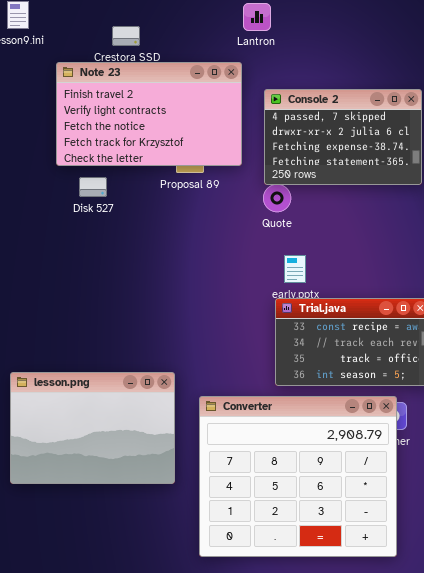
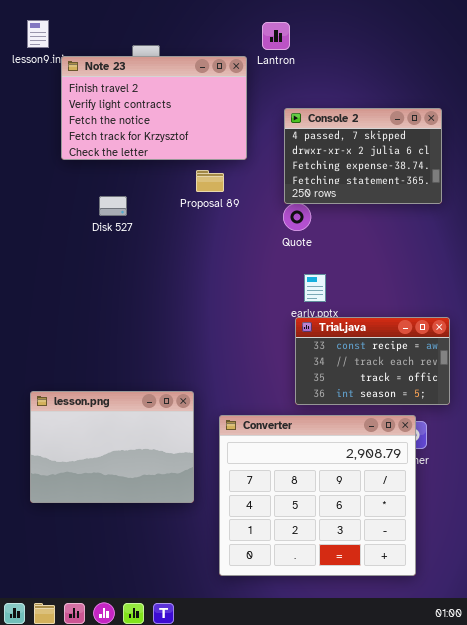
Note 23: [56,62,242,166] -> [61,56,247,160], moved

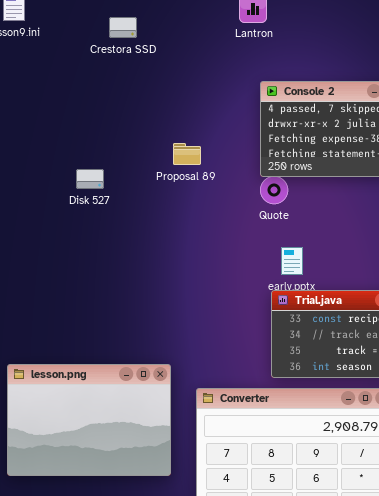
Note 23: [61,56,247,160] -> none, closed

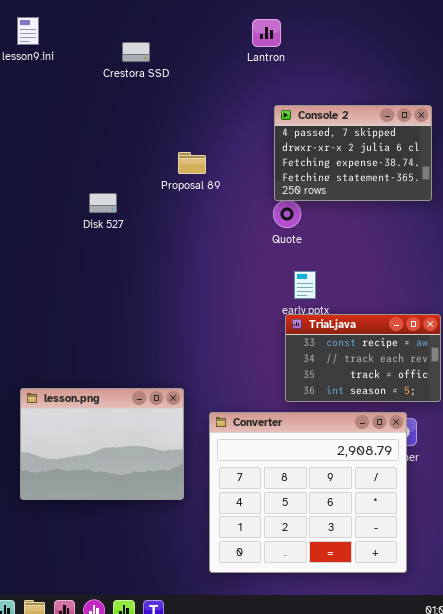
Proposal 89: [173,143,201,165] -> [178,152,206,174], moved

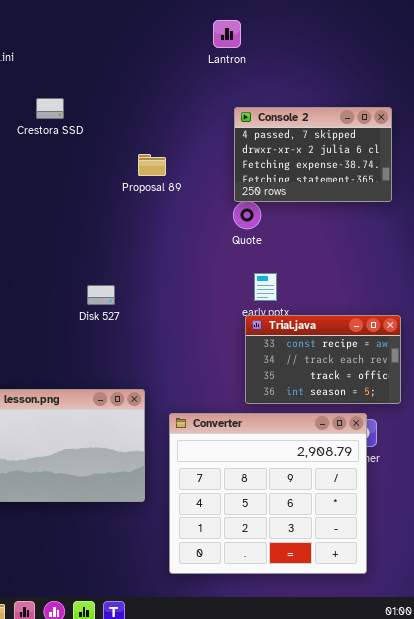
Crestora SSD: [122,42,150,62] -> [36,98,64,119], moved
Disk 527: [89,193,117,213] -> [87,285,115,305], moved

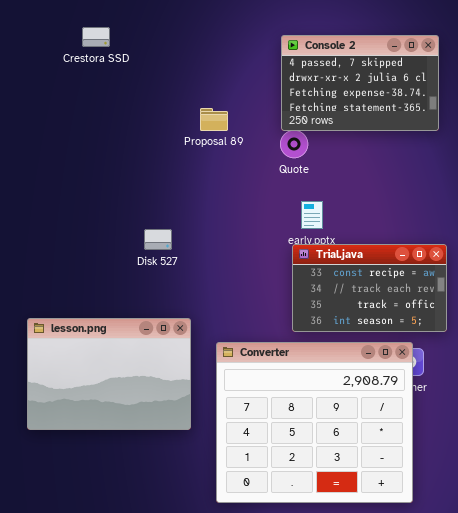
Proposal 89: [138,154,166,176] -> [200,108,228,131], moved
Disk 527: [87,285,115,305] -> [144,229,172,250], moved

